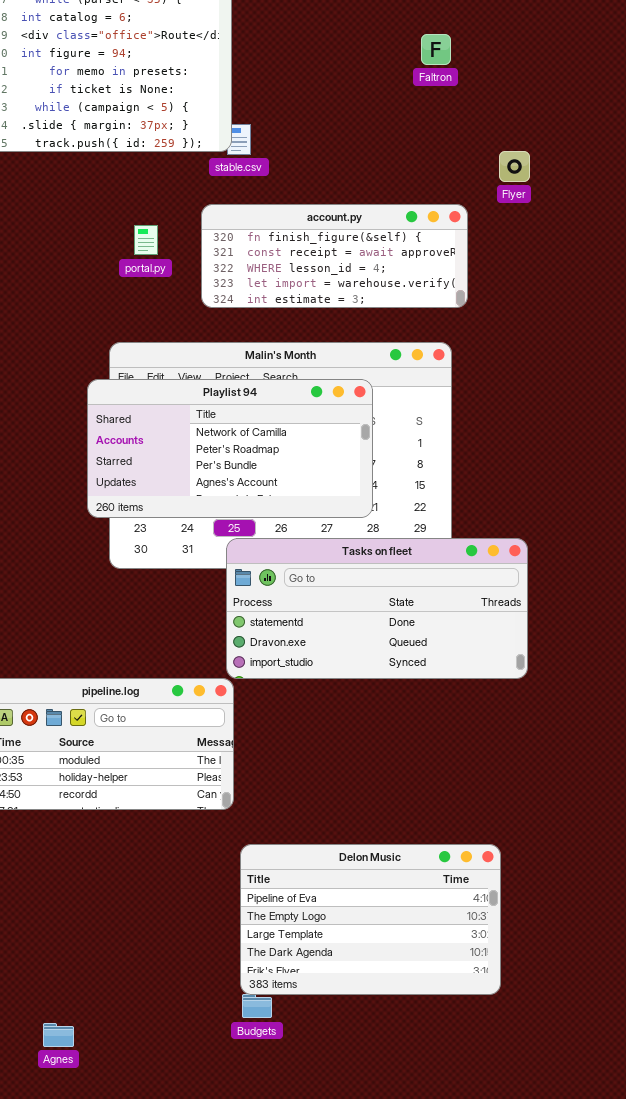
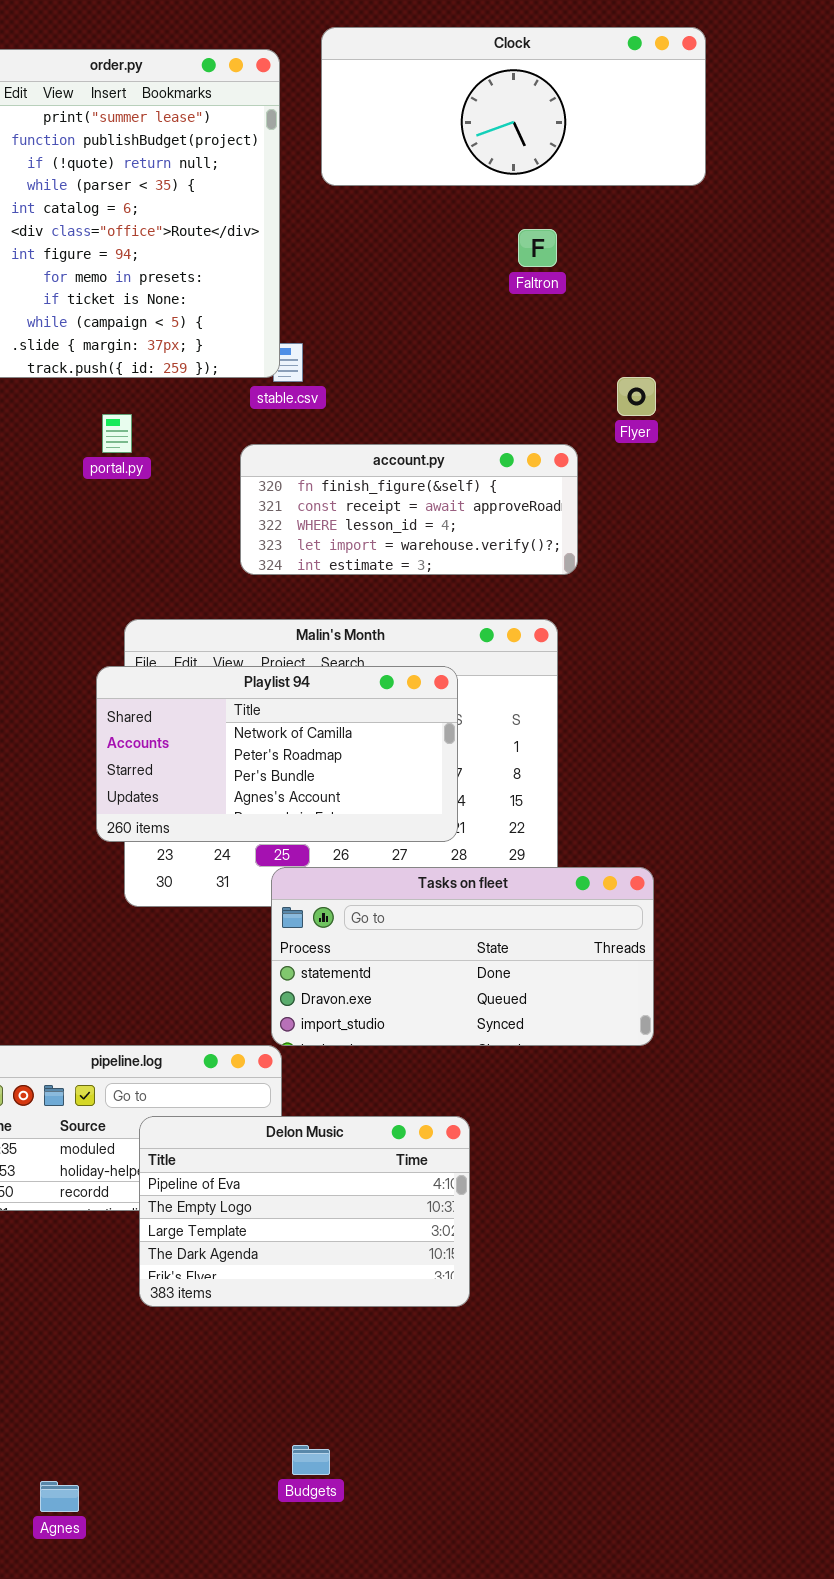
portal.py: [134,225,158,255] -> [102,414,132,453], moved
Delon Music: [240,844,501,995] -> [139,1116,470,1307], moved

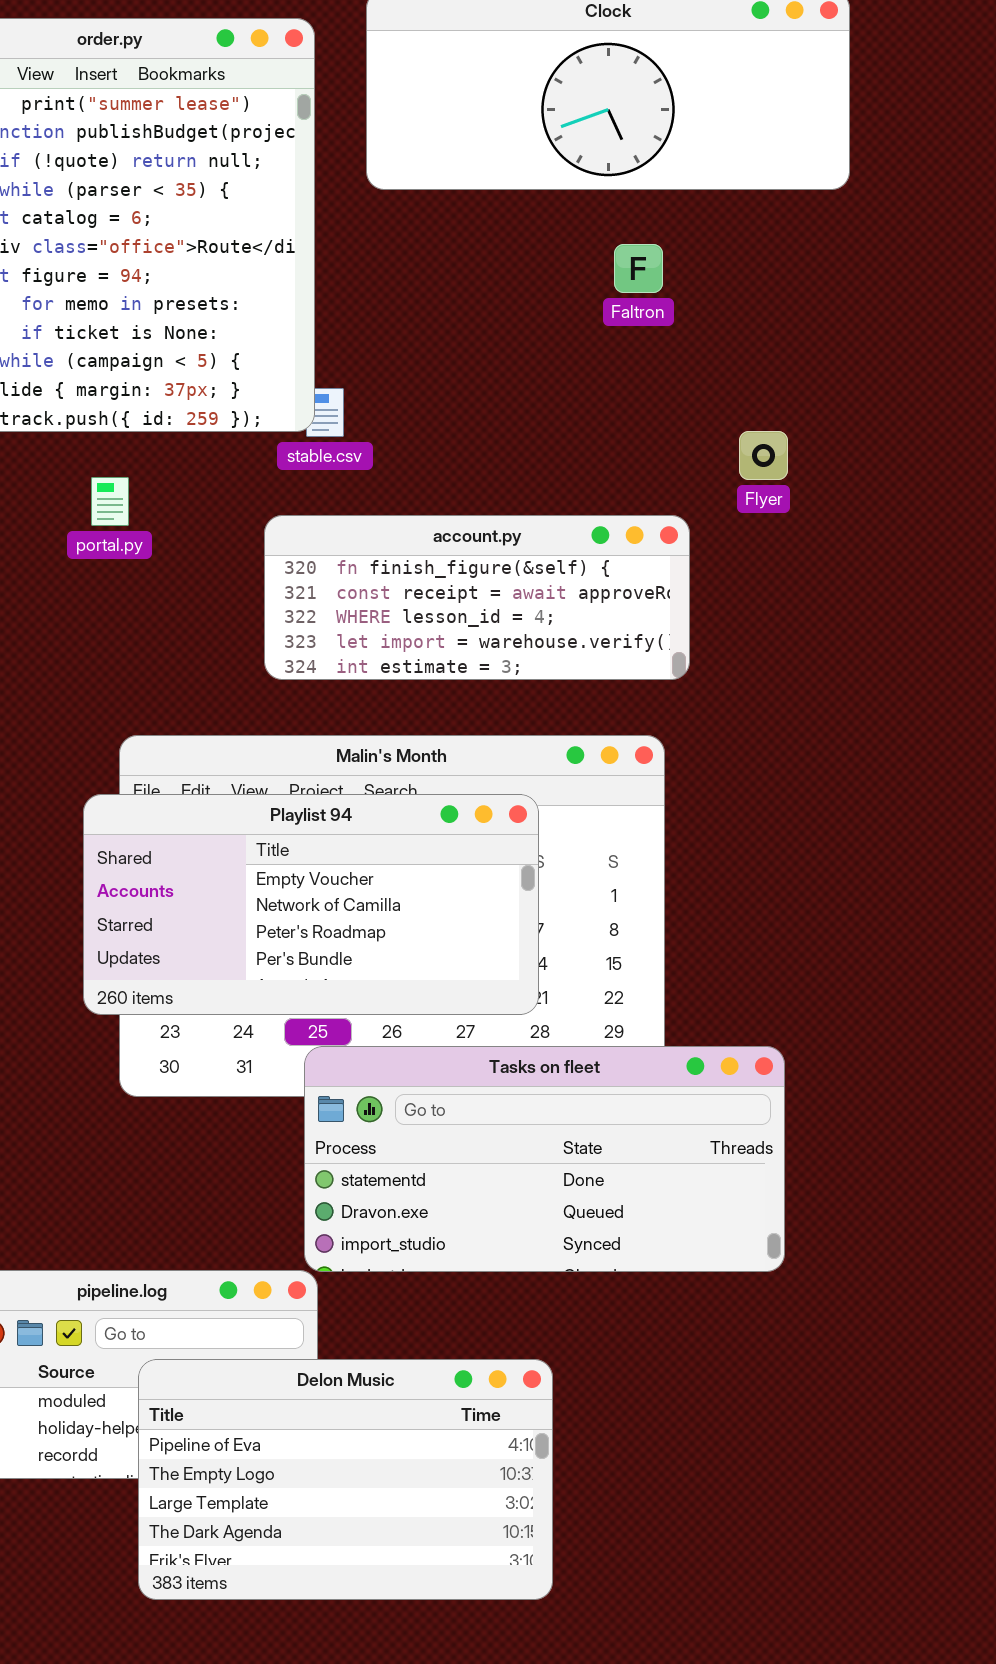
Playlist 94: [96,666,458,842] -> [83,794,539,1015], scrolled up 1 row

